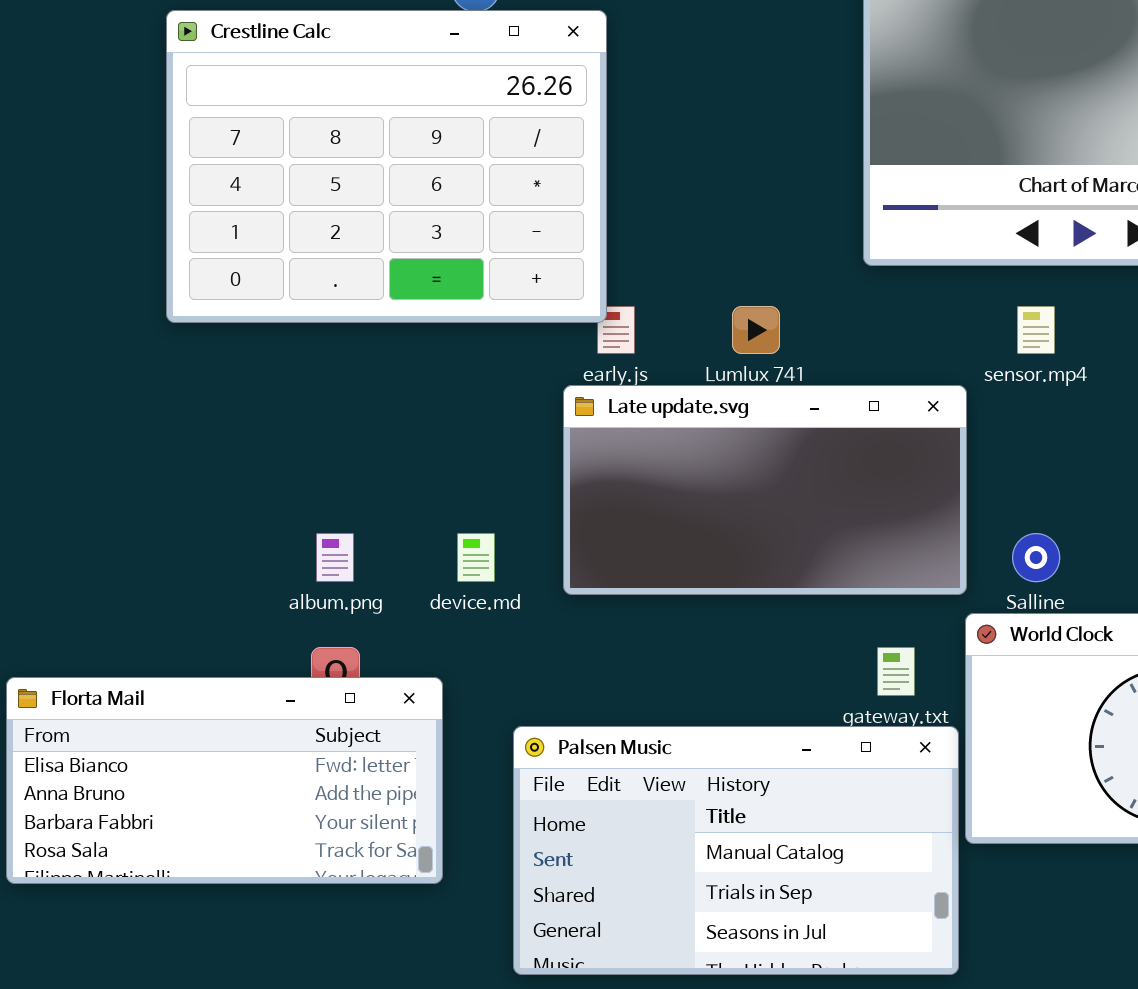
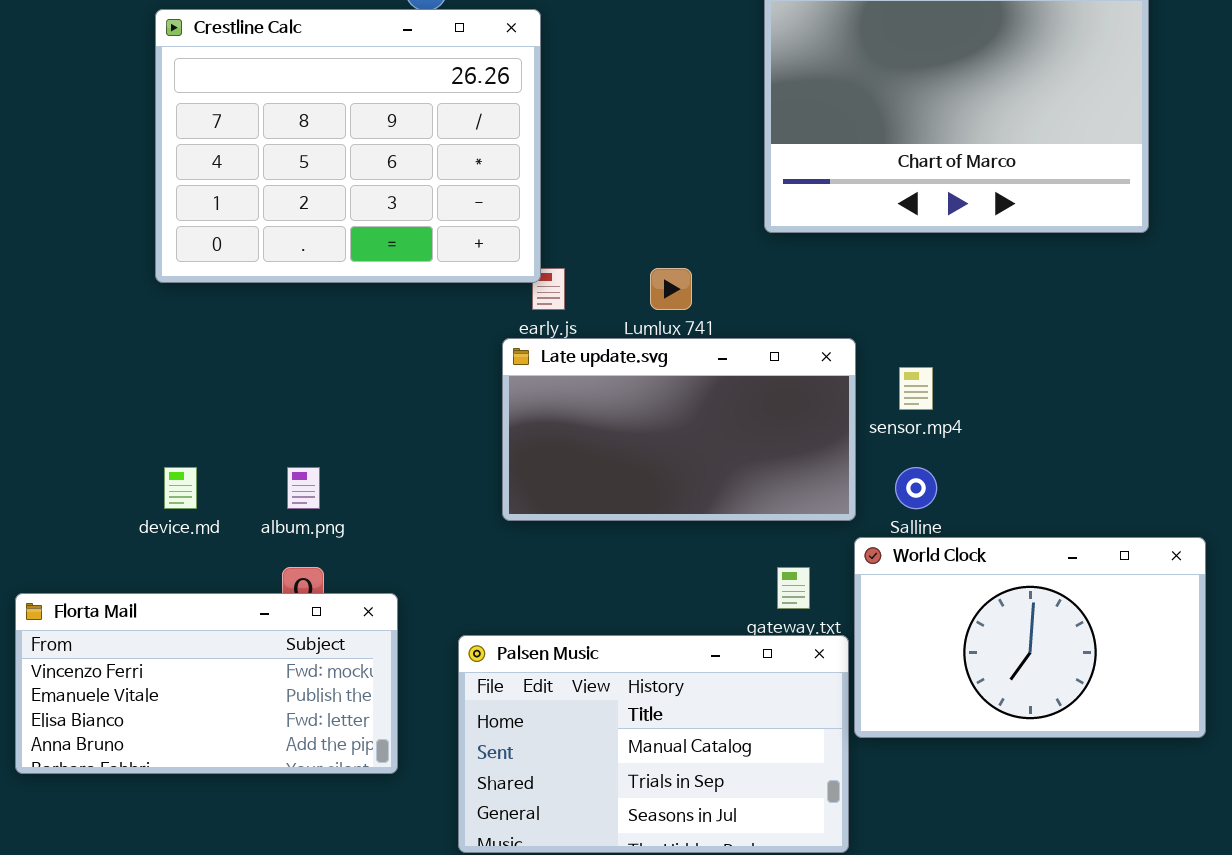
sensor.mp4: [1017,306,1055,354] -> [899,367,933,410], moved
device.md: [457,533,495,582] -> [164,467,197,509], moved
Florta Mail: [6,677,443,884] -> [15,593,398,774], scrolled up 2 rows

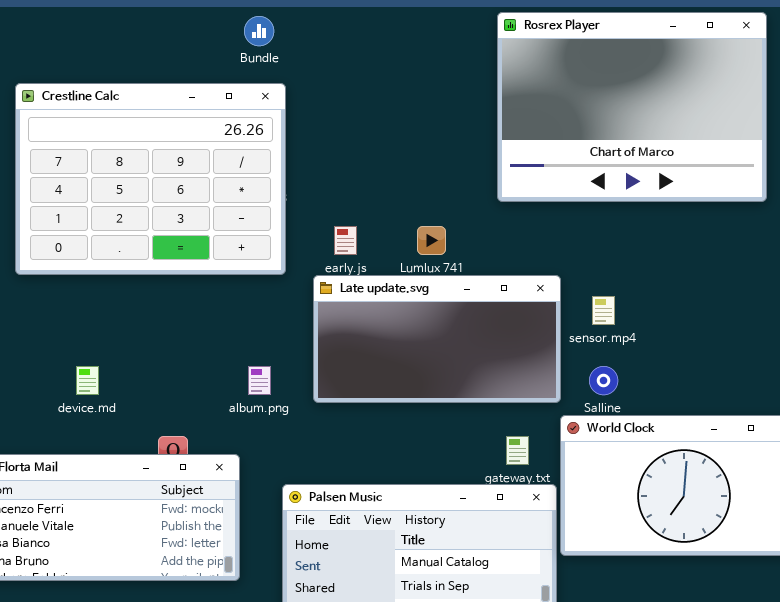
Crestline Calc: [155,9,541,283] -> [15,83,286,275], moved
album.png: [287,467,320,509] -> [248,366,271,395], moved

